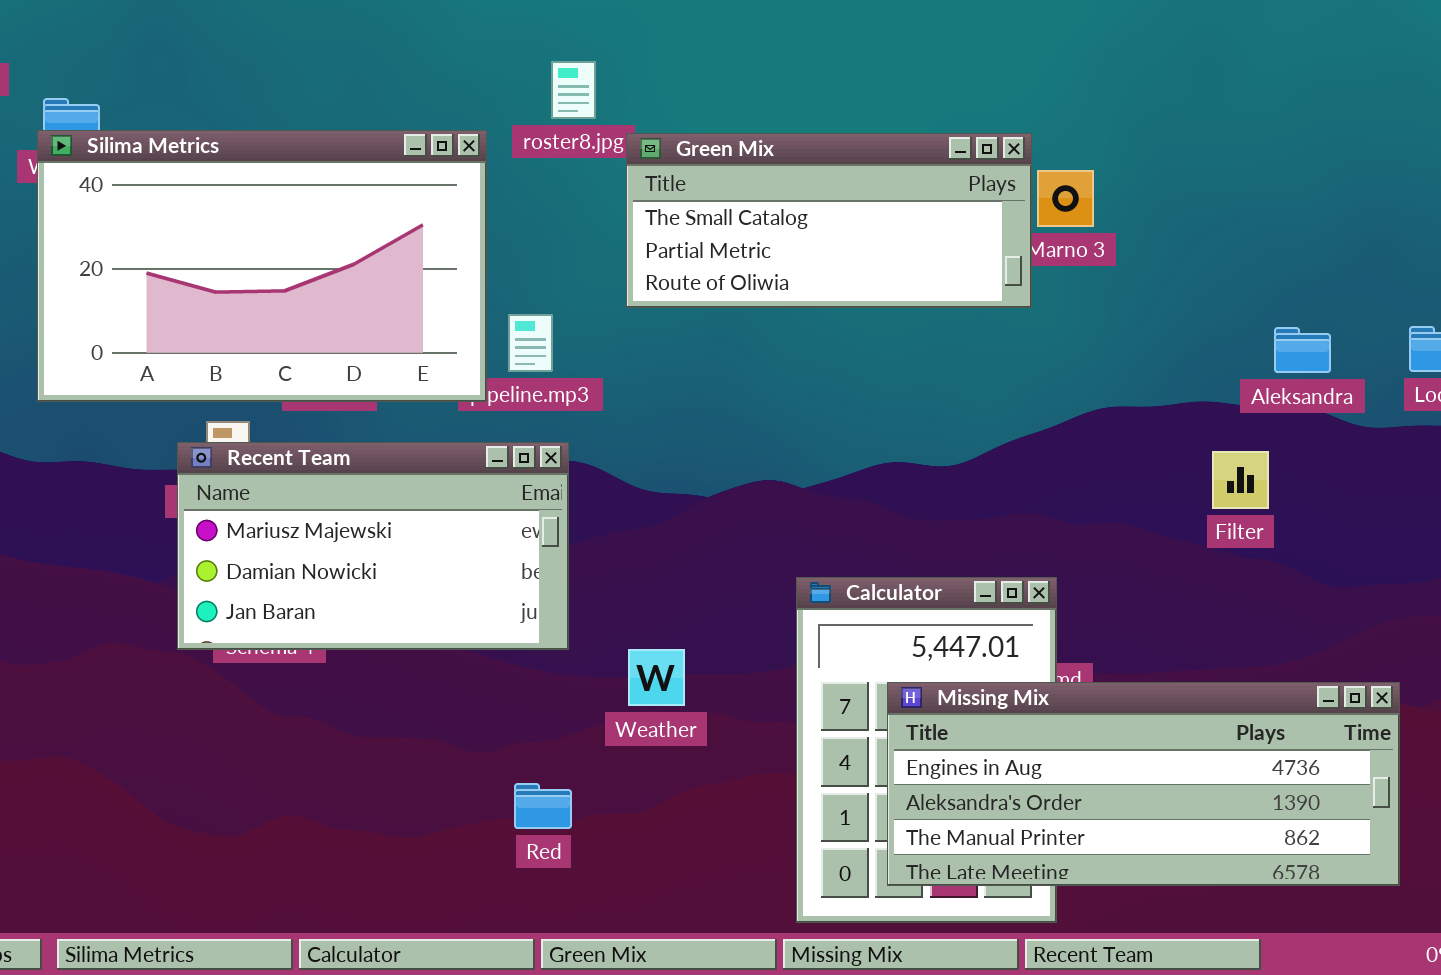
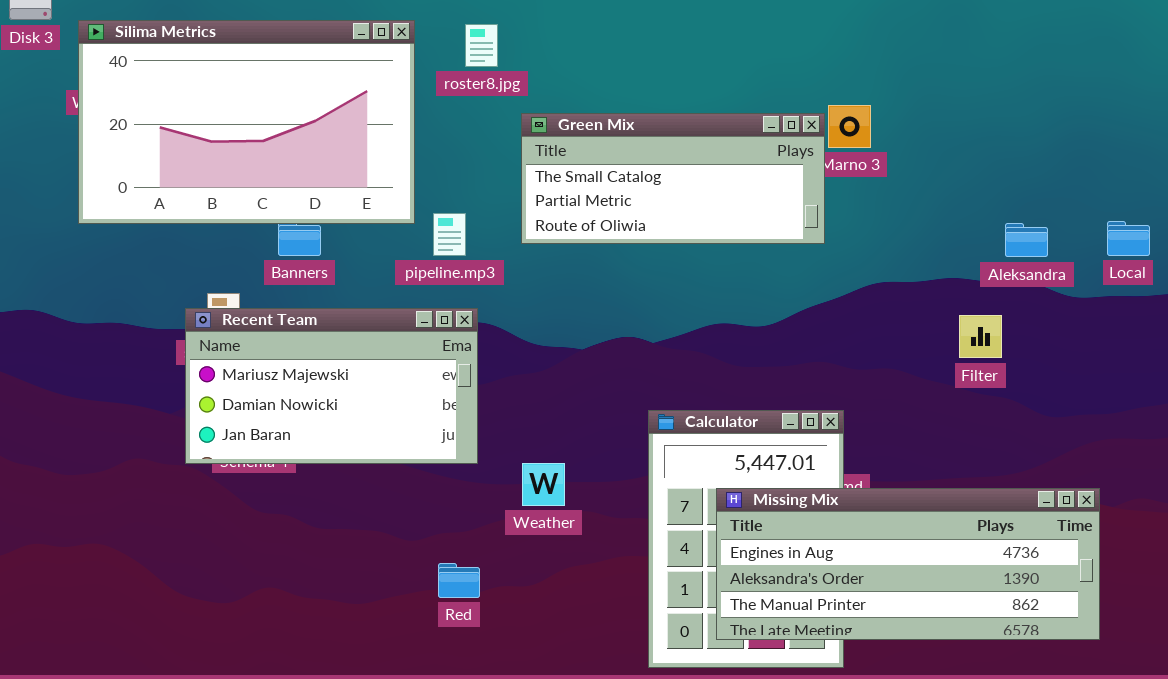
Silima Metrics: [37,130,487,402] -> [78,20,415,224], moved
Green Mix: [626,133,1032,308] -> [521,113,825,244], moved

